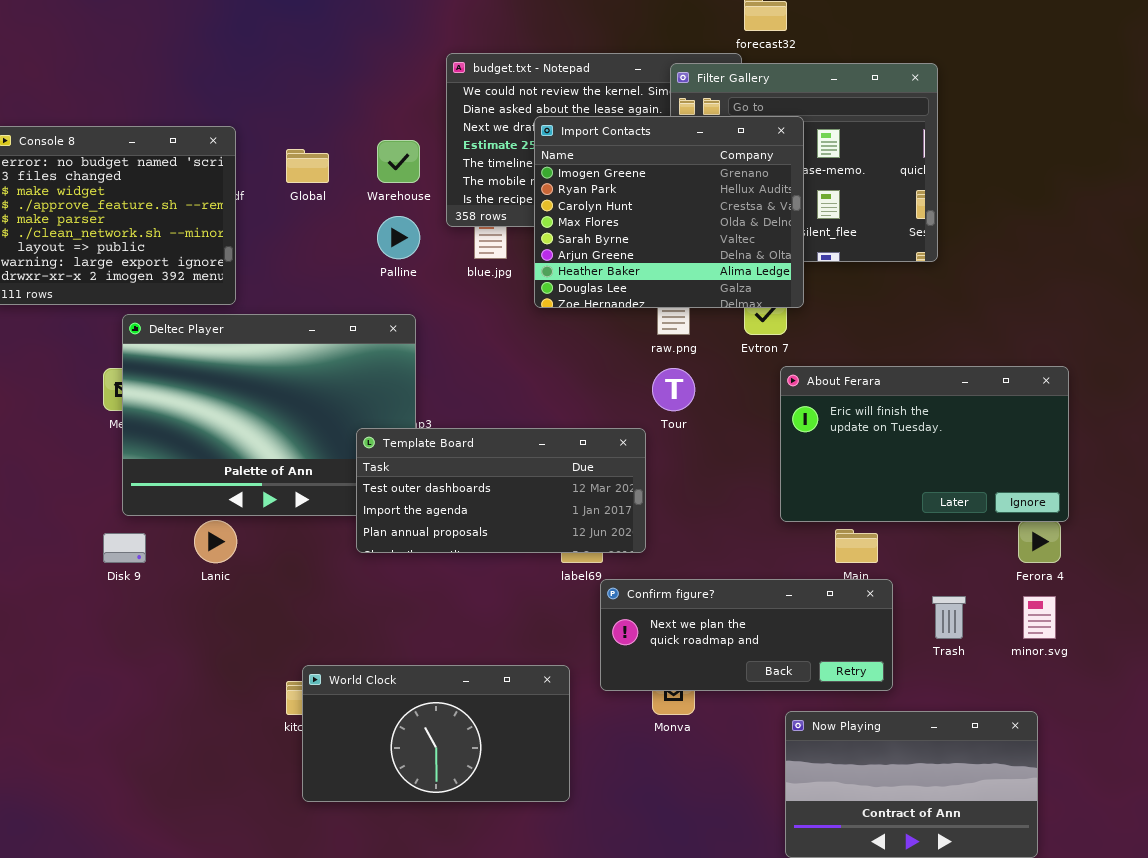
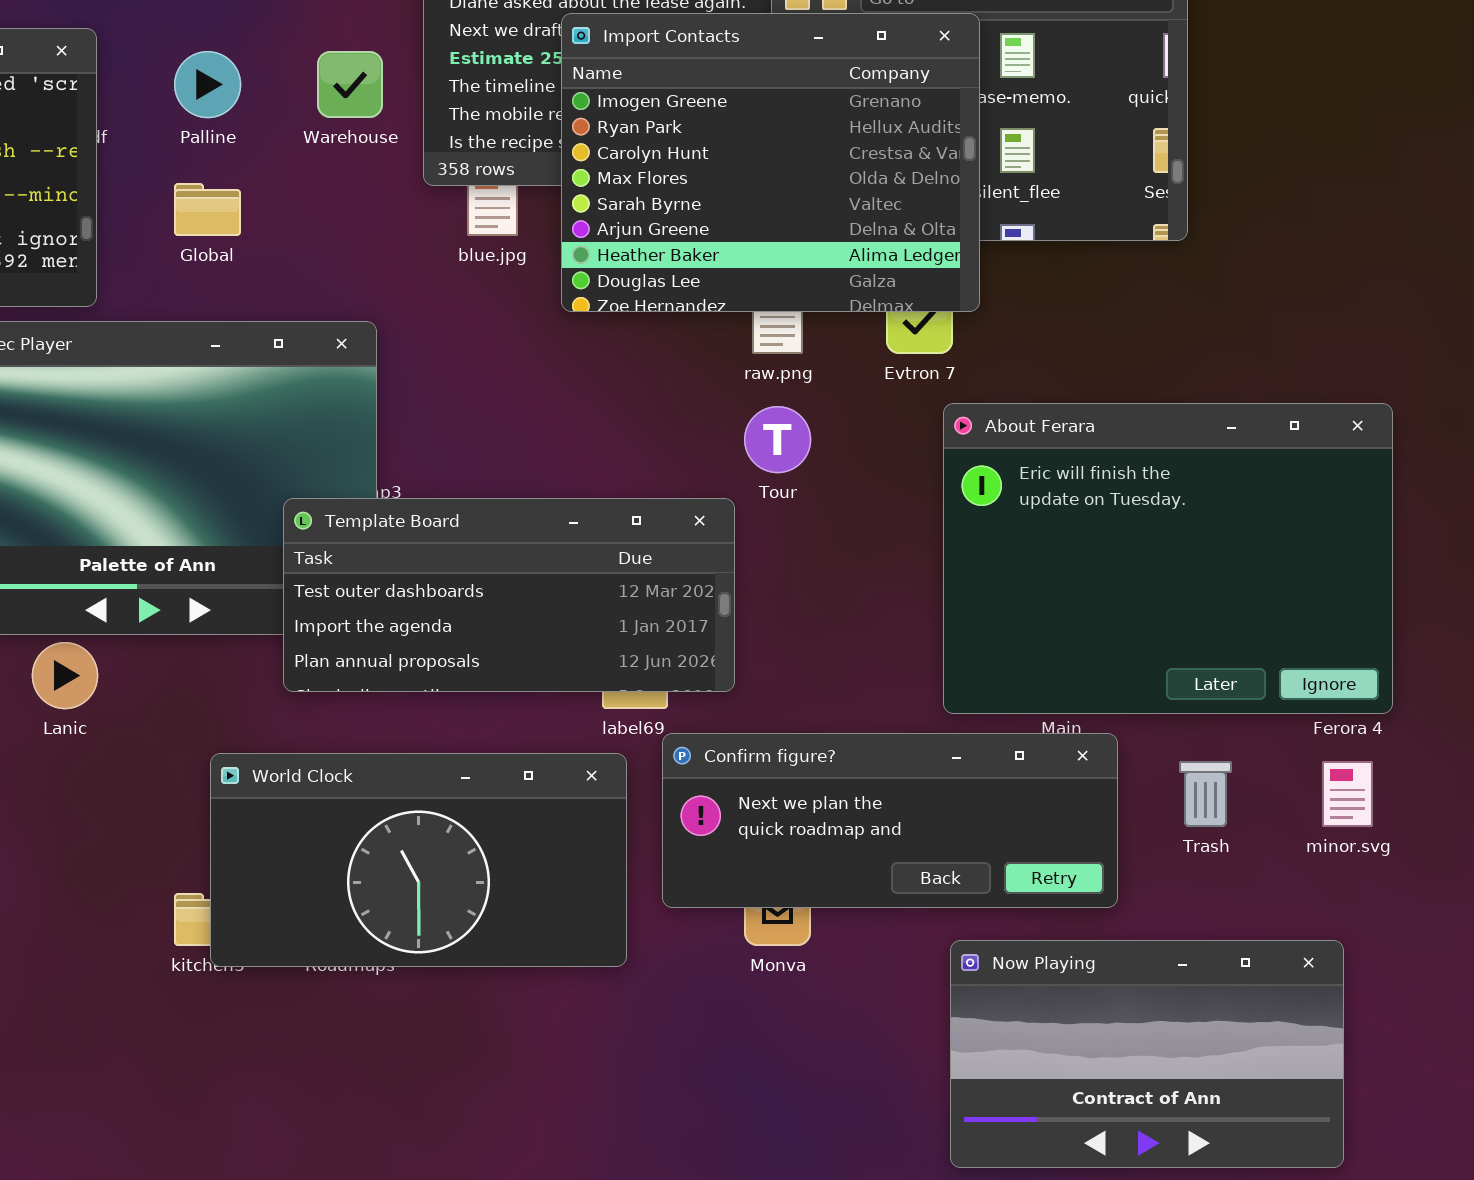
Global: [286,149,329,183] -> [174,183,241,236], moved
Palline: [377,216,420,259] -> [174,51,241,118], moved
About Ferara: [780,366,1069,522] -> [943,403,1393,714], resized
World Clock: [302,665,570,802] -> [210,753,627,967], moved

